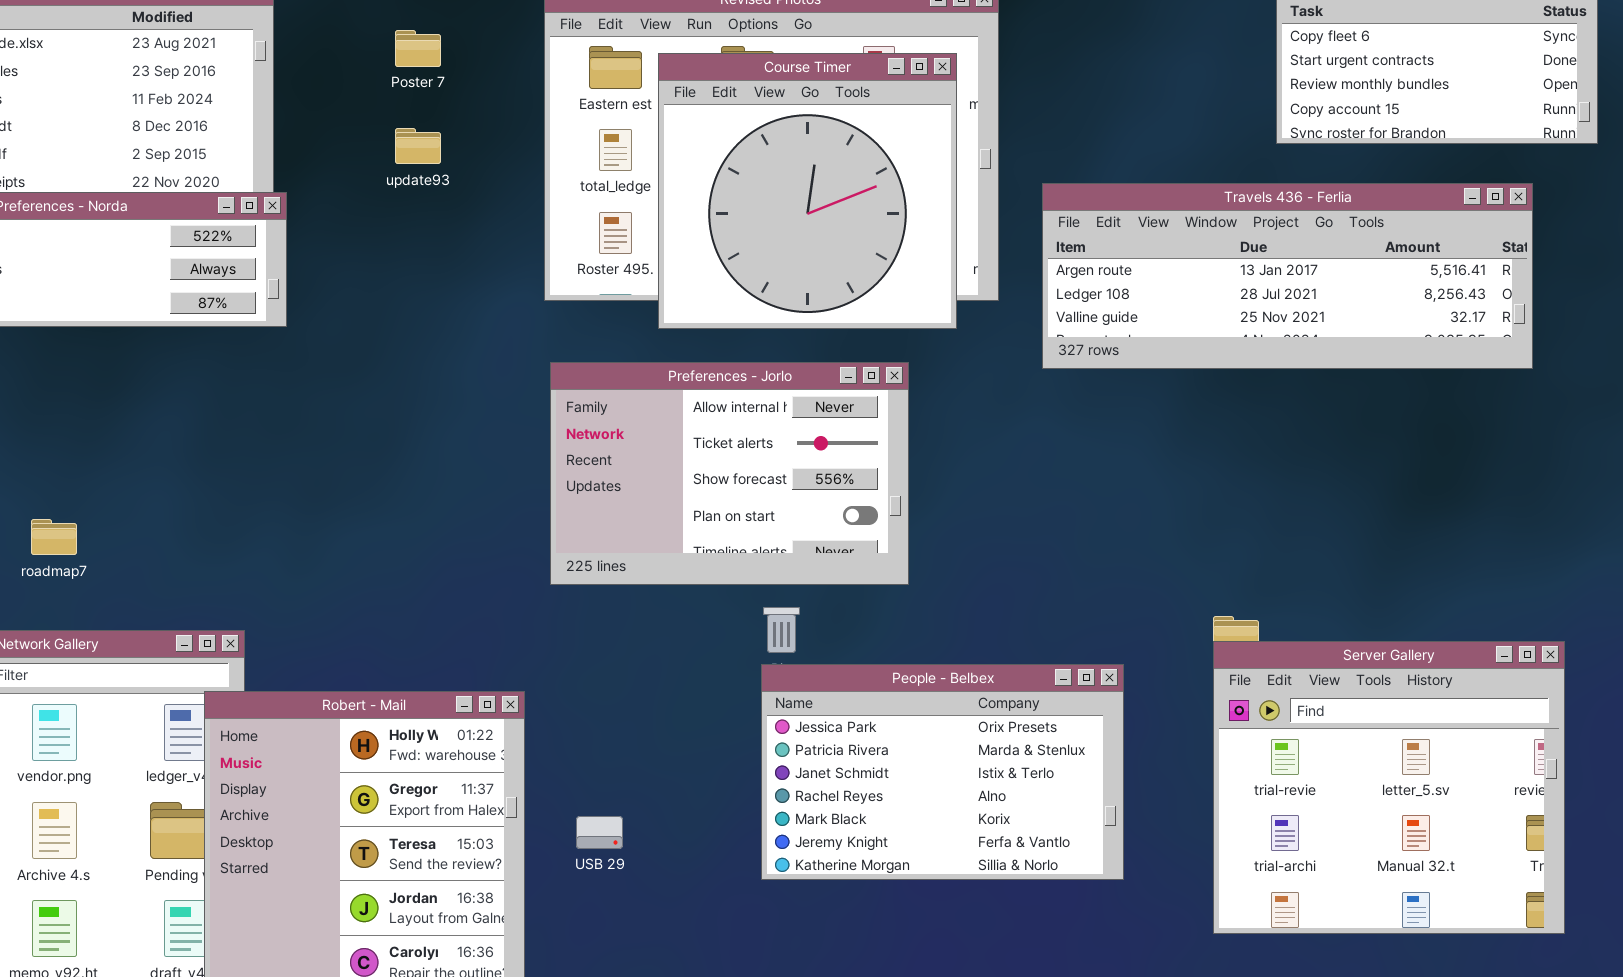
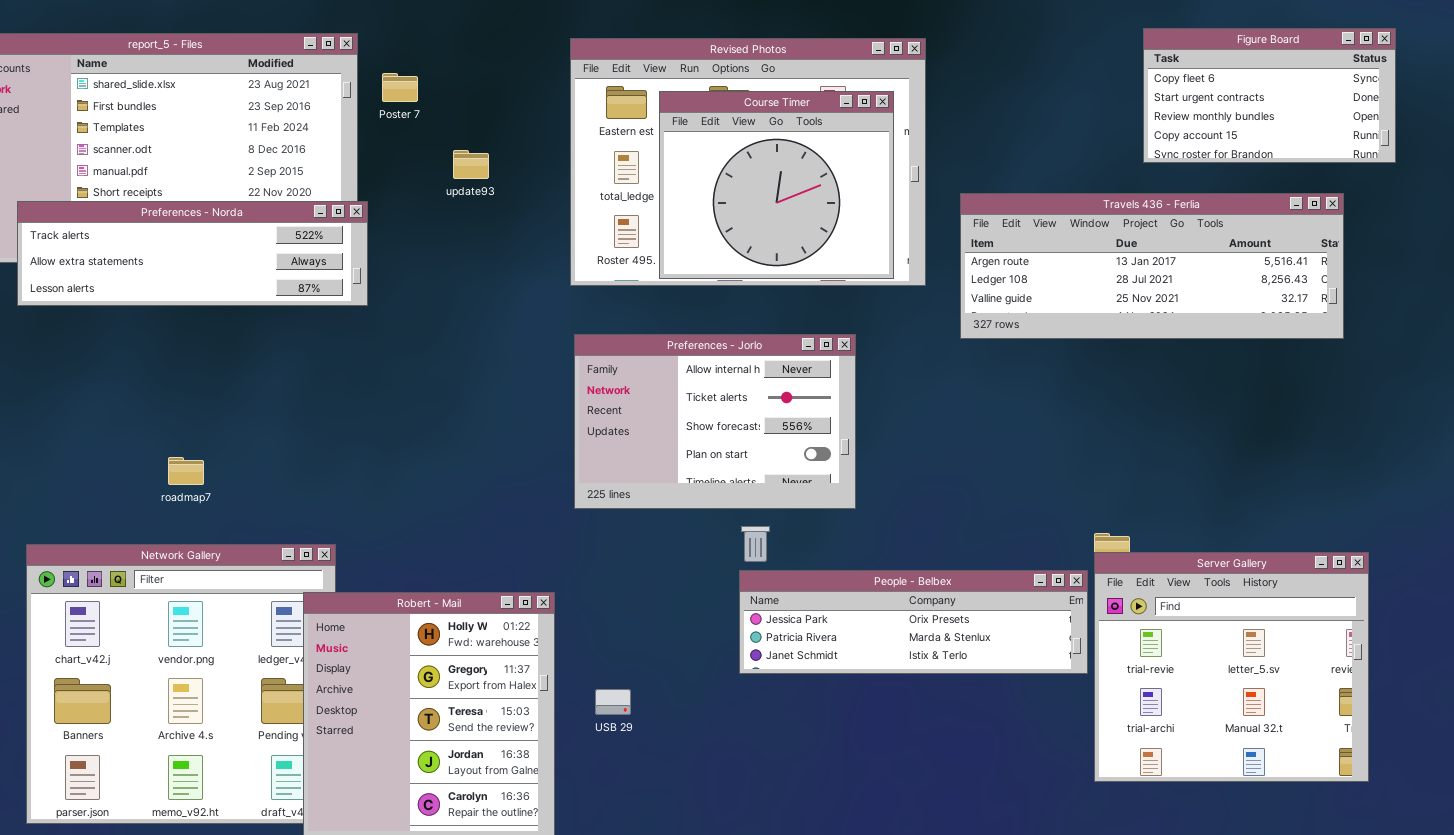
Poster 7: [395,30,441,67] -> [382,73,418,102], moved
Course Timer: [658,53,957,329] -> [659,91,894,279], resized
People - Belbex: [761,664,1124,880] -> [739,570,1088,674], resized

